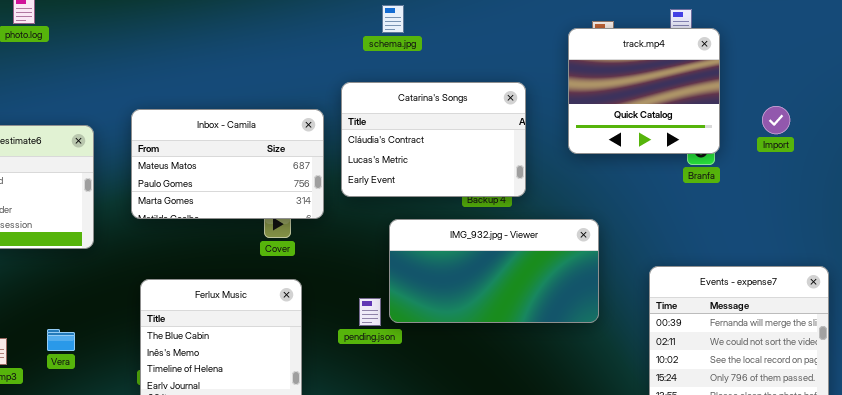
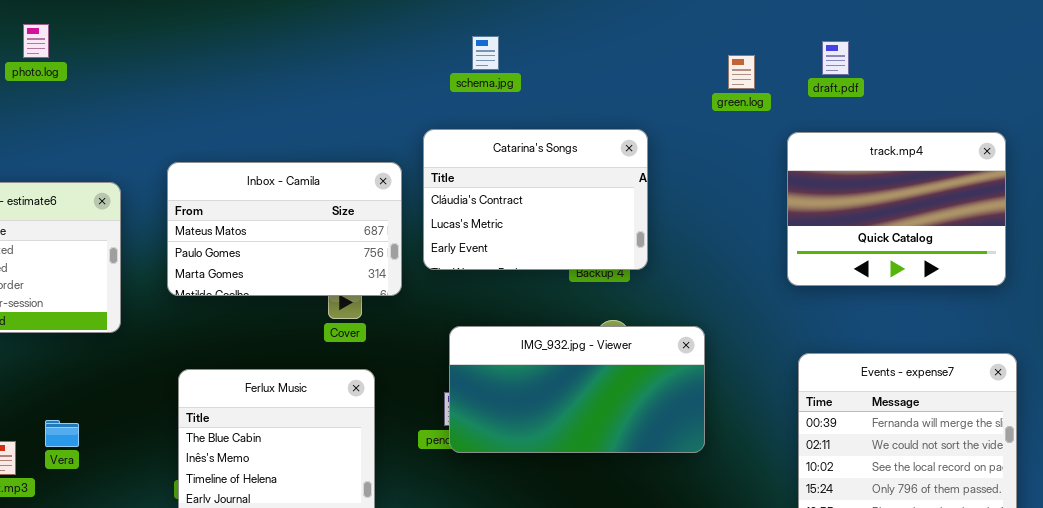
track.mp4: [568,28,720,154] -> [787,132,1006,286], moved, resized
IMG_932.jpg - Viewer: [389,219,599,323] -> [449,326,705,453], moved
Vera: [47,329,75,351] -> [45,420,79,447], moved

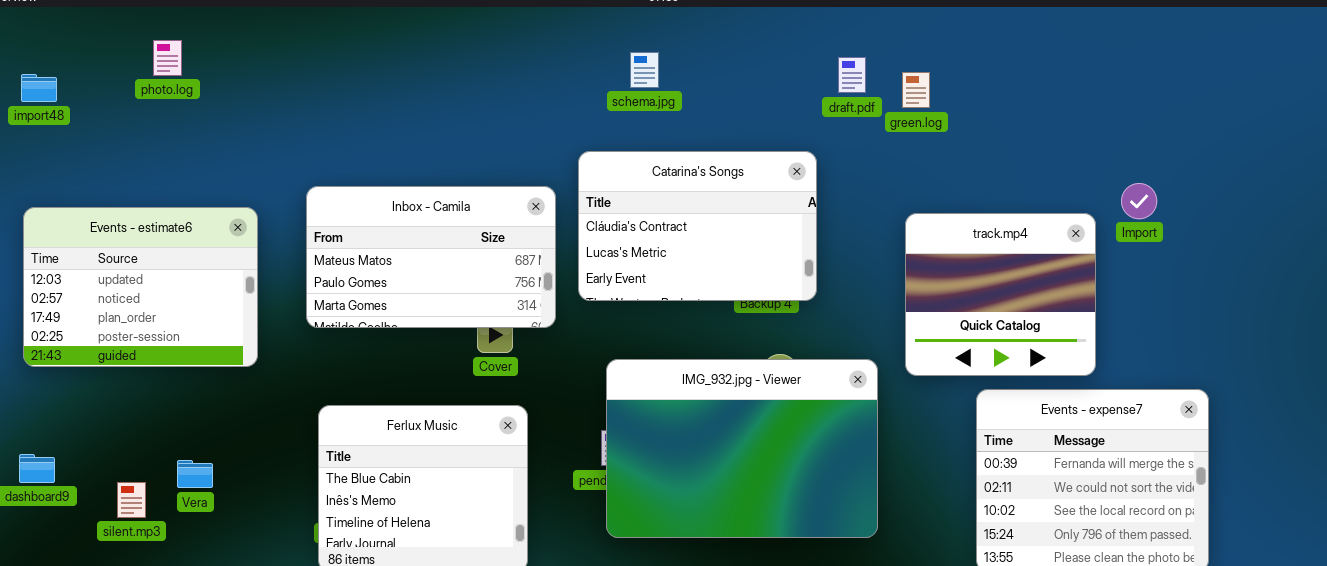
draft.pdf: [822,41,849,75] -> [838,57,866,93], moved
track.mp4: [787,132,1006,286] -> [905,213,1096,376], moved, resized
IMG_932.jpg - Viewer: [449,326,705,453] -> [606,359,878,538], resized

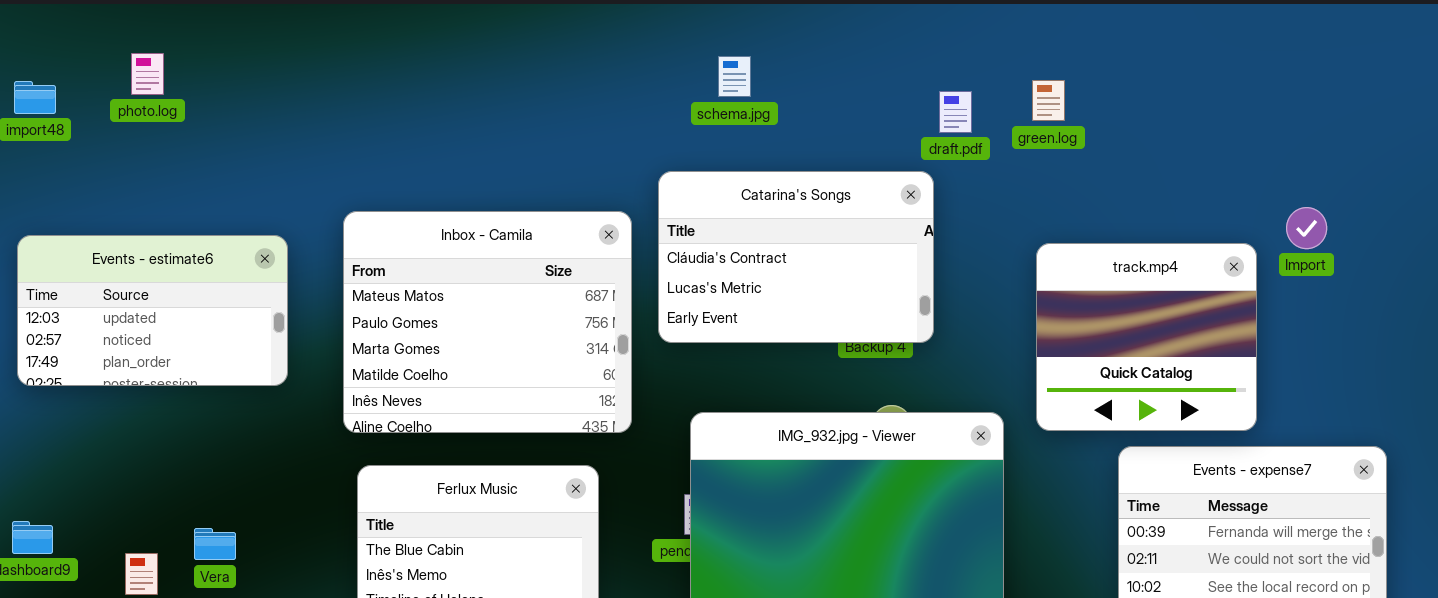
photo.log: [153,40,182,76] -> [131,53,164,95], moved
draft.pdf: [838,57,866,93] -> [939,91,972,133], moved
Inbox - Camila: [306,186,556,328] -> [343,211,632,433], resized
Events - estimate6: [23,207,258,367] -> [17,235,288,386], resized

